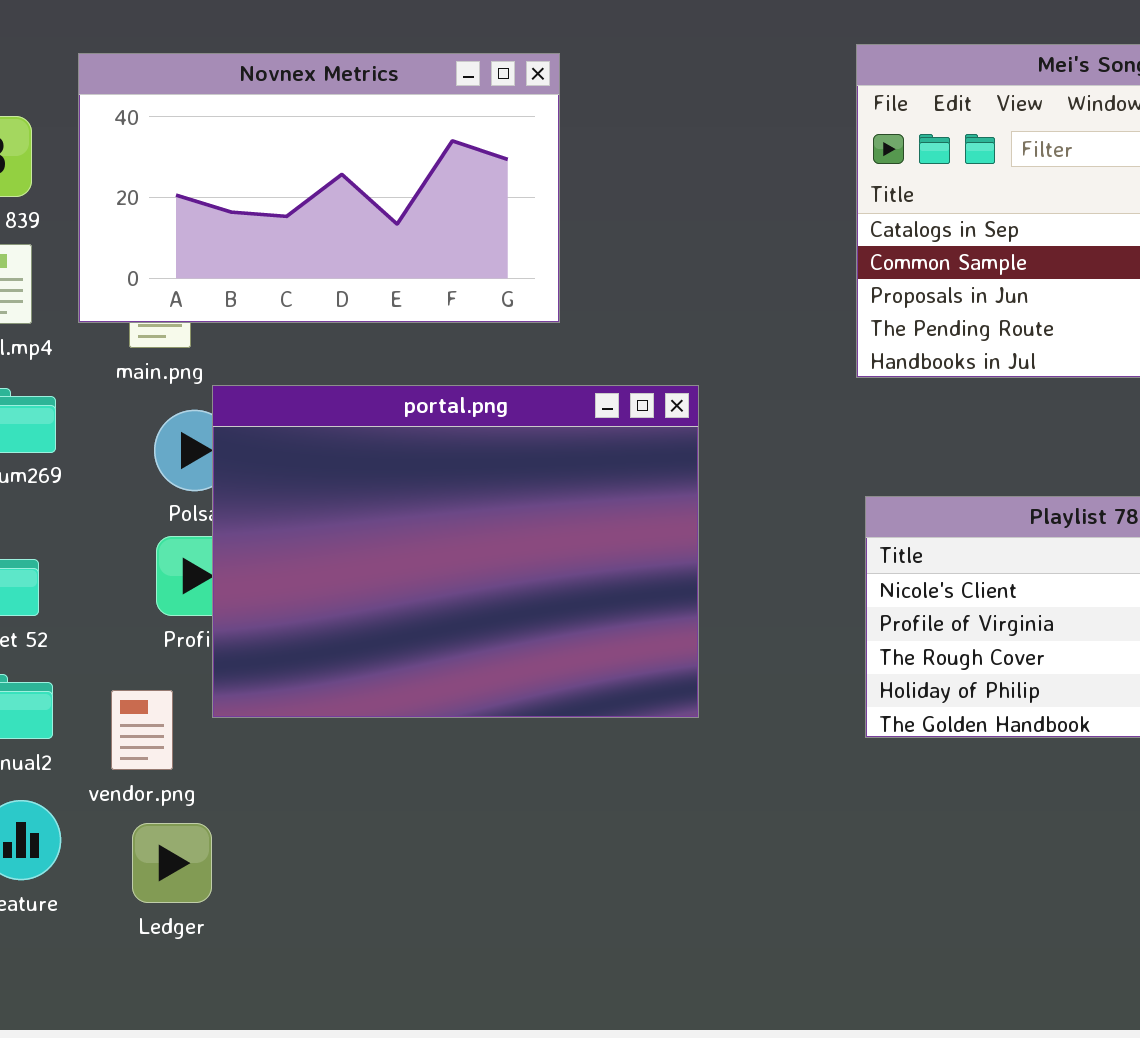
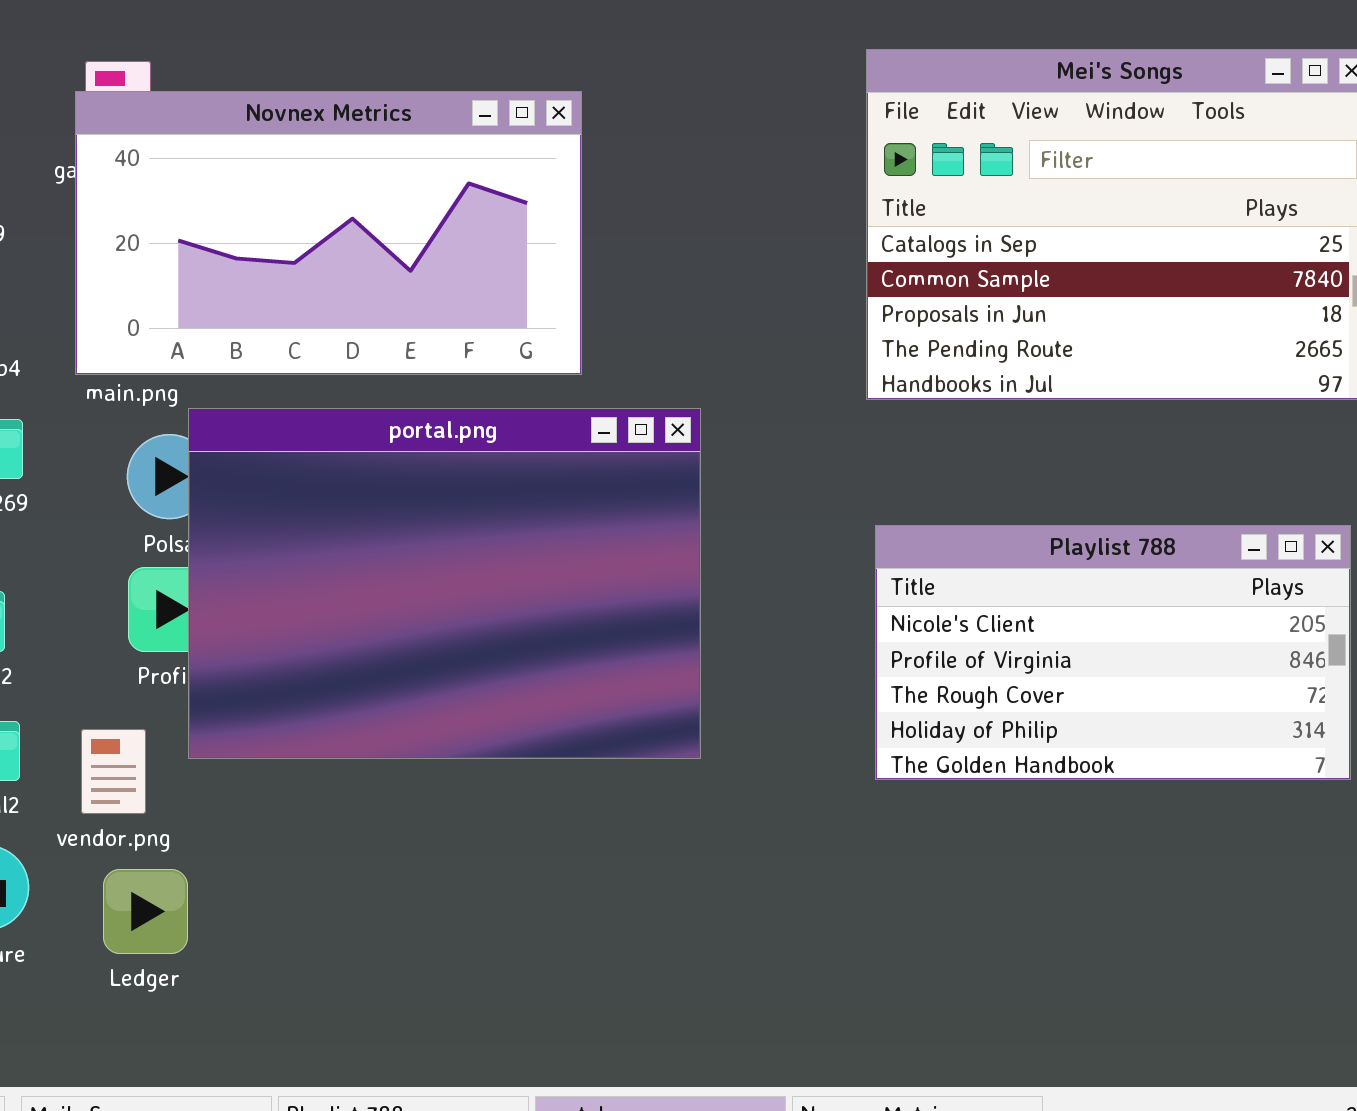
Novnex Metrics: [78,53,560,323] -> [75,91,582,375], moved

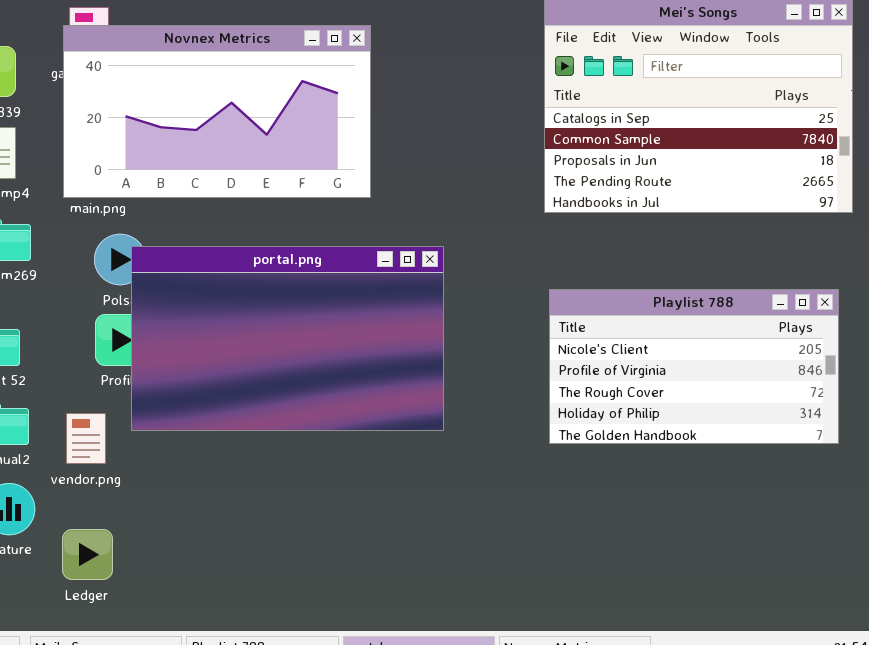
portal.png: [188,408,701,759] -> [131,246,444,431], resized
Ledger: [103,869,188,954] -> [62,529,113,580], moved

